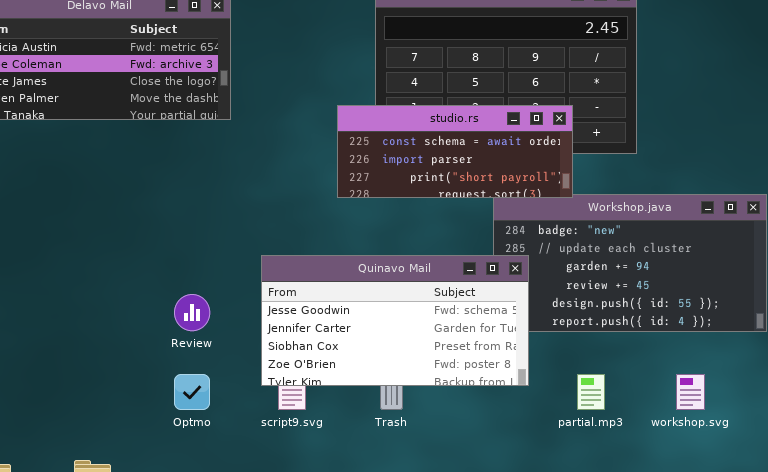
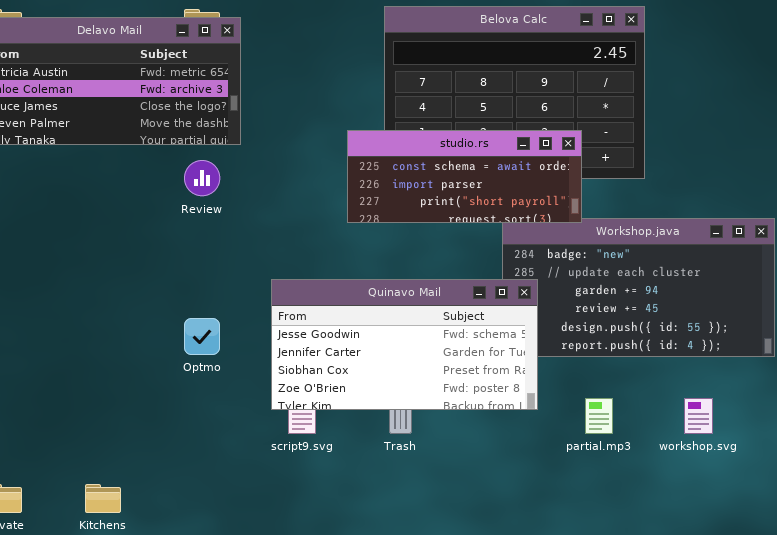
Review: [174,294,210,331] -> [184,160,220,196], moved
Optmo: [174,374,210,410] -> [184,318,220,355], moved

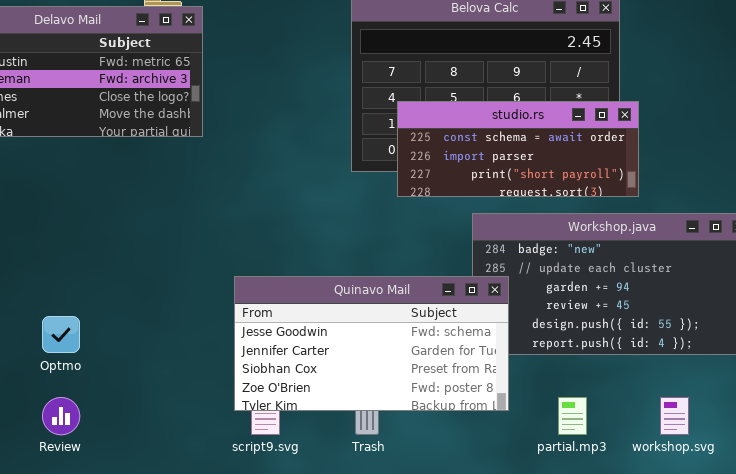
studio.rs: [347,130,582,223] -> [397,101,639,197], moved
Review: [184,160,220,196] -> [42,397,80,435], moved
Optmo: [184,318,220,355] -> [42,316,80,353], moved

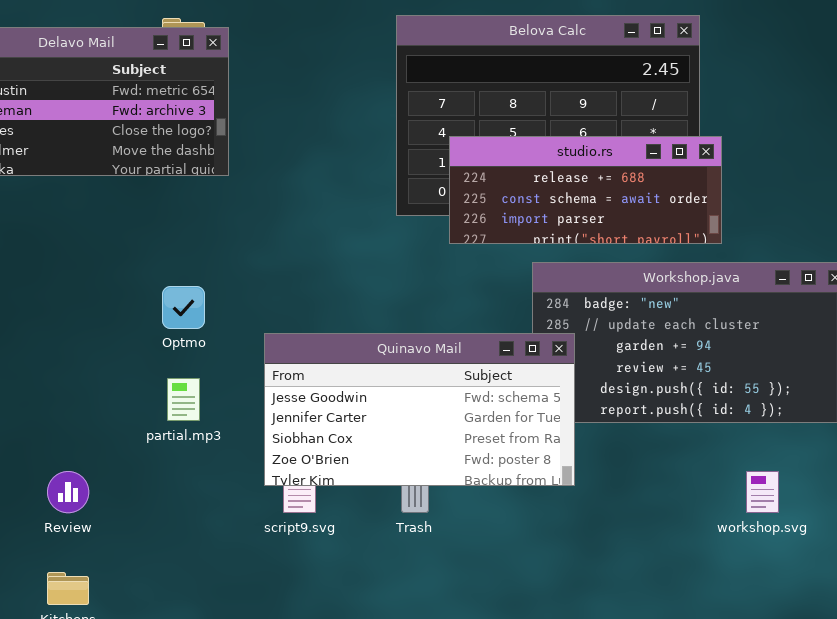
studio.rs: [397,101,639,197] -> [449,136,722,244], scrolled up 1 row
Optmo: [42,316,80,353] -> [162,286,205,329], moved
partial.mp3: [558,397,587,435] -> [167,378,200,421], moved

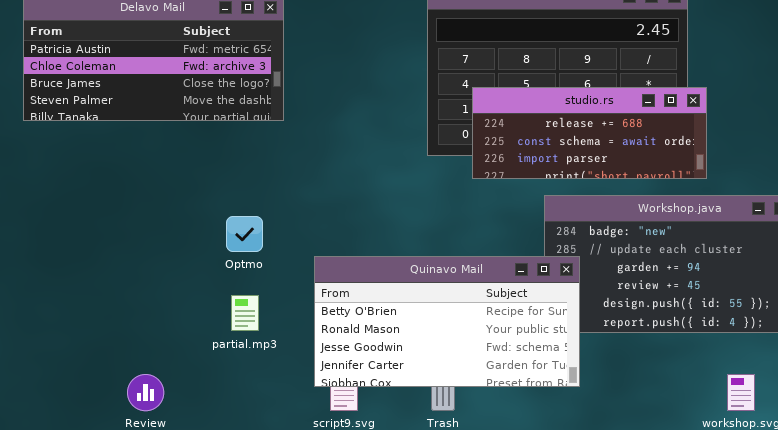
Quinavo Mail: [264,333,575,486] -> [314,256,580,387], scrolled up 2 rows

